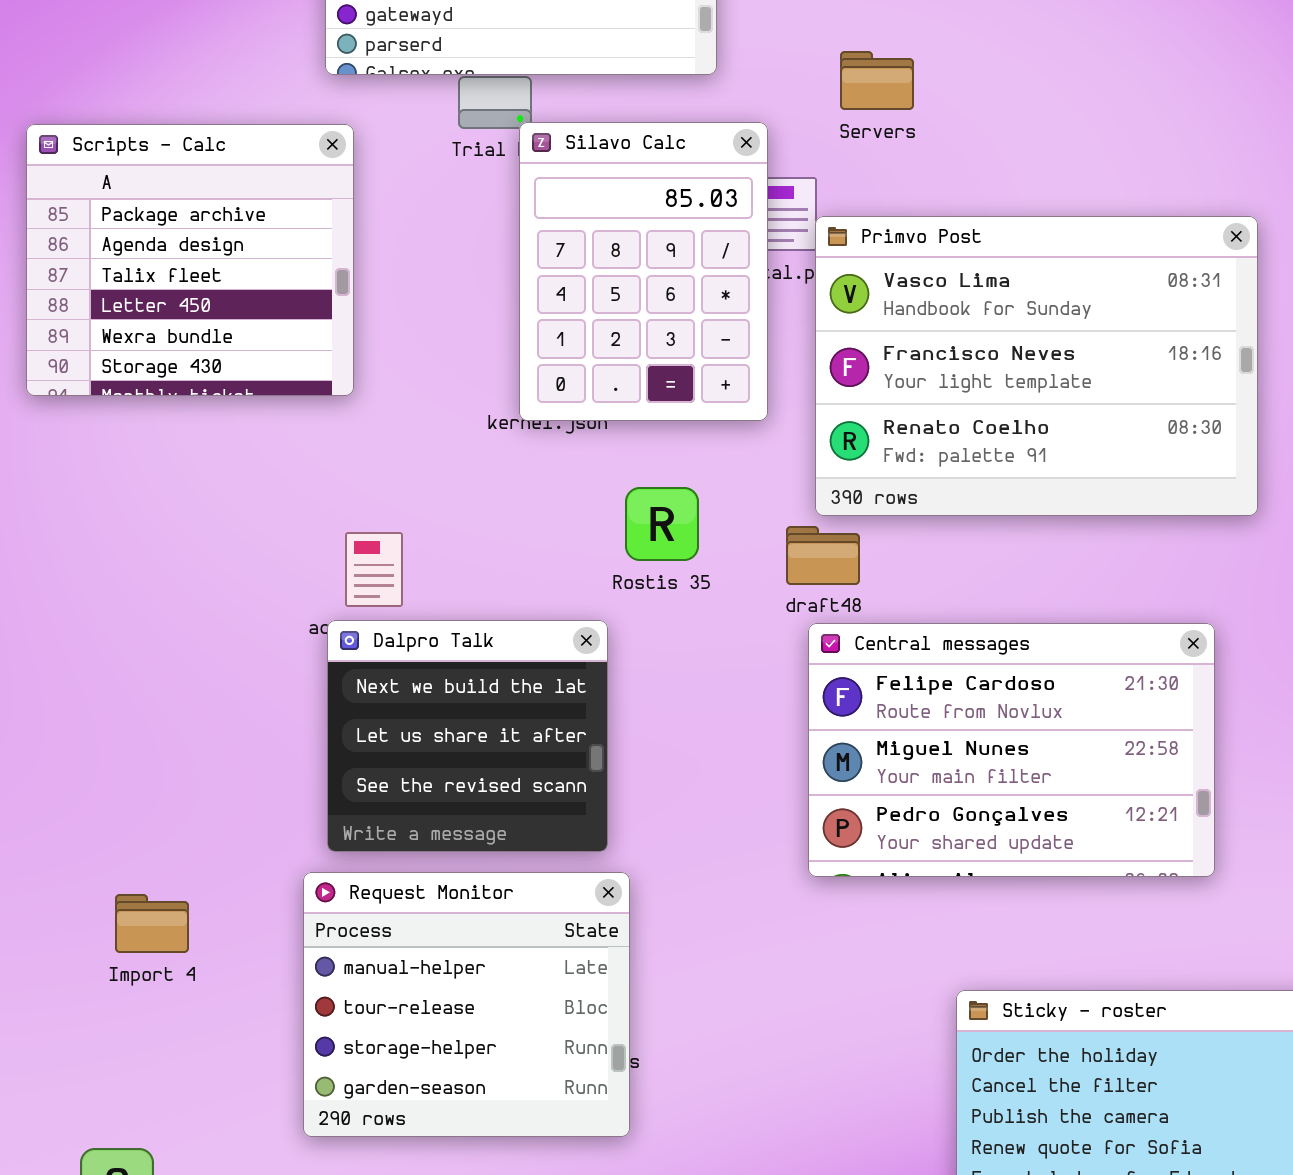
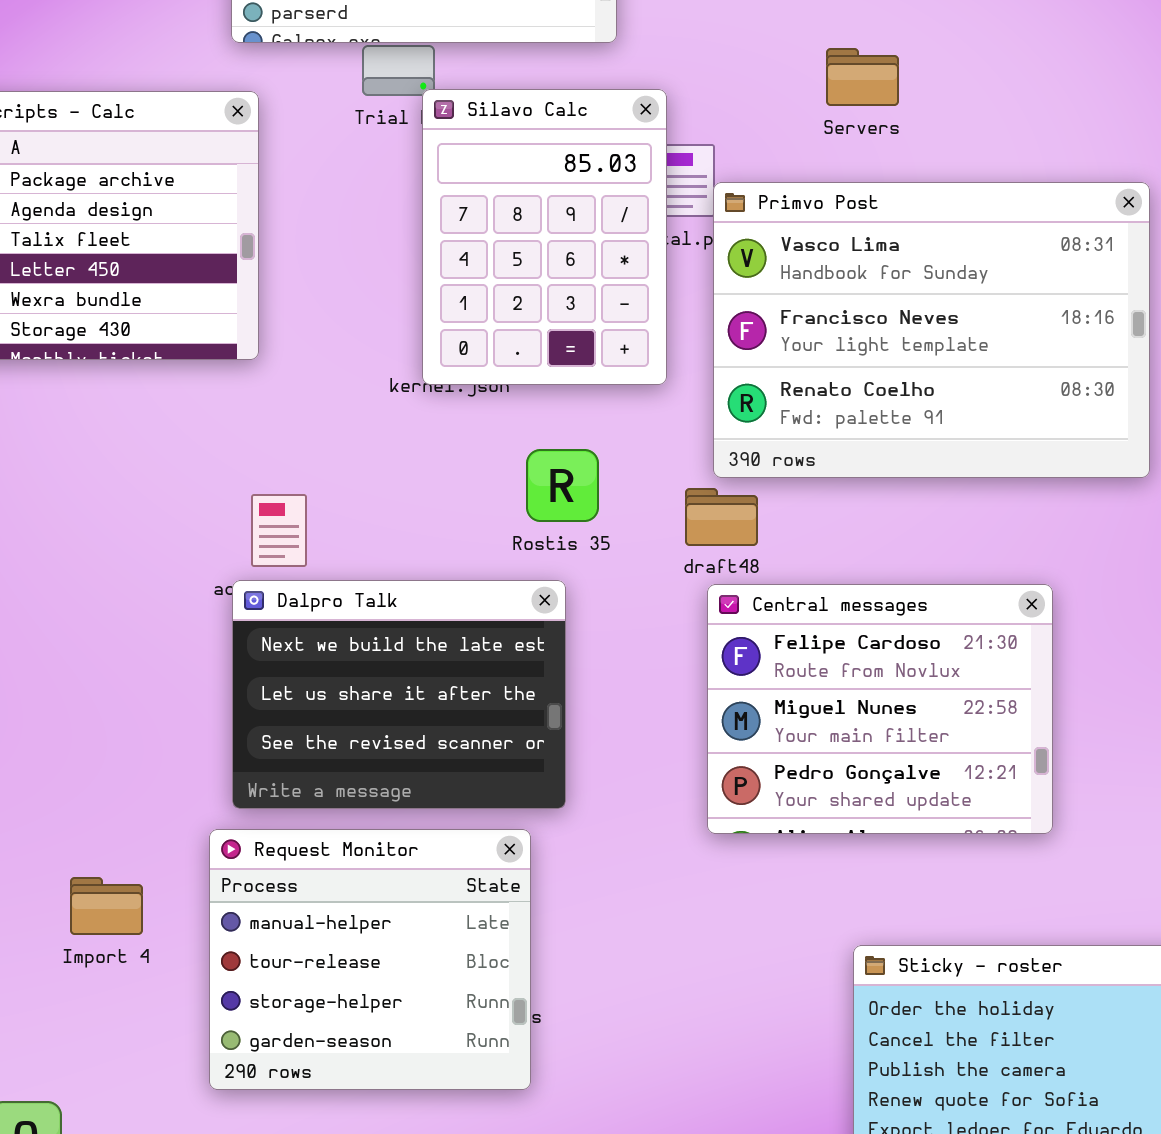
Servers: [840,51,914,110] -> [826,48,899,106], moved
Dalpro Talk: [327,620,608,852] -> [232,580,566,809], resized
Central messages: [808,623,1215,877] -> [707,584,1053,834], resized
Import 4: [115,894,189,953] -> [70,877,143,935], moved

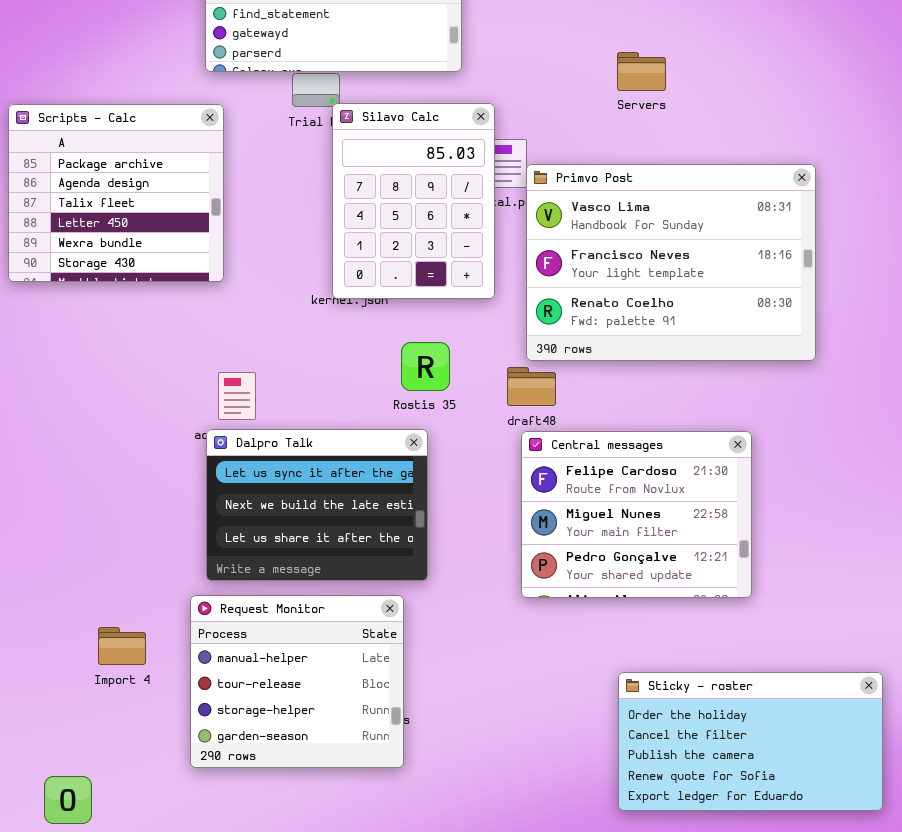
Servers: [826,48,899,106] -> [617,52,666,91], moved
Dalpro Talk: [232,580,566,809] -> [206,429,428,581], scrolled up 1 row

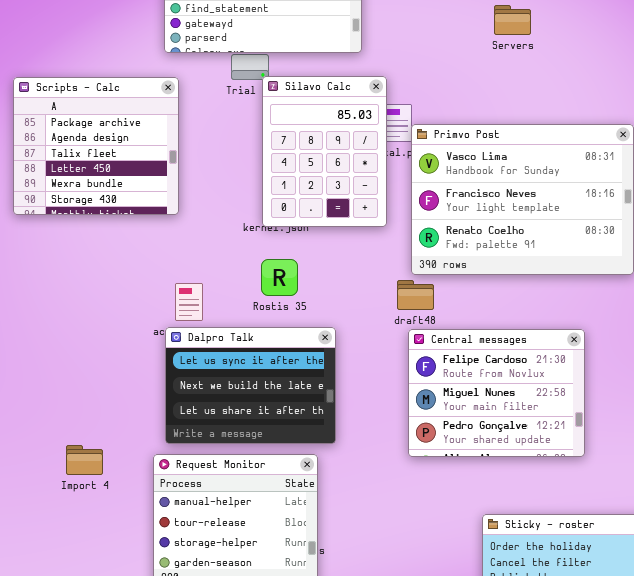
Servers: [617,52,666,91] -> [494,5,531,35], moved
Rostis 35: [401,342,450,391] -> [261,259,298,296], moved
Import 4: [98,627,146,665] -> [66,445,103,475], moved

